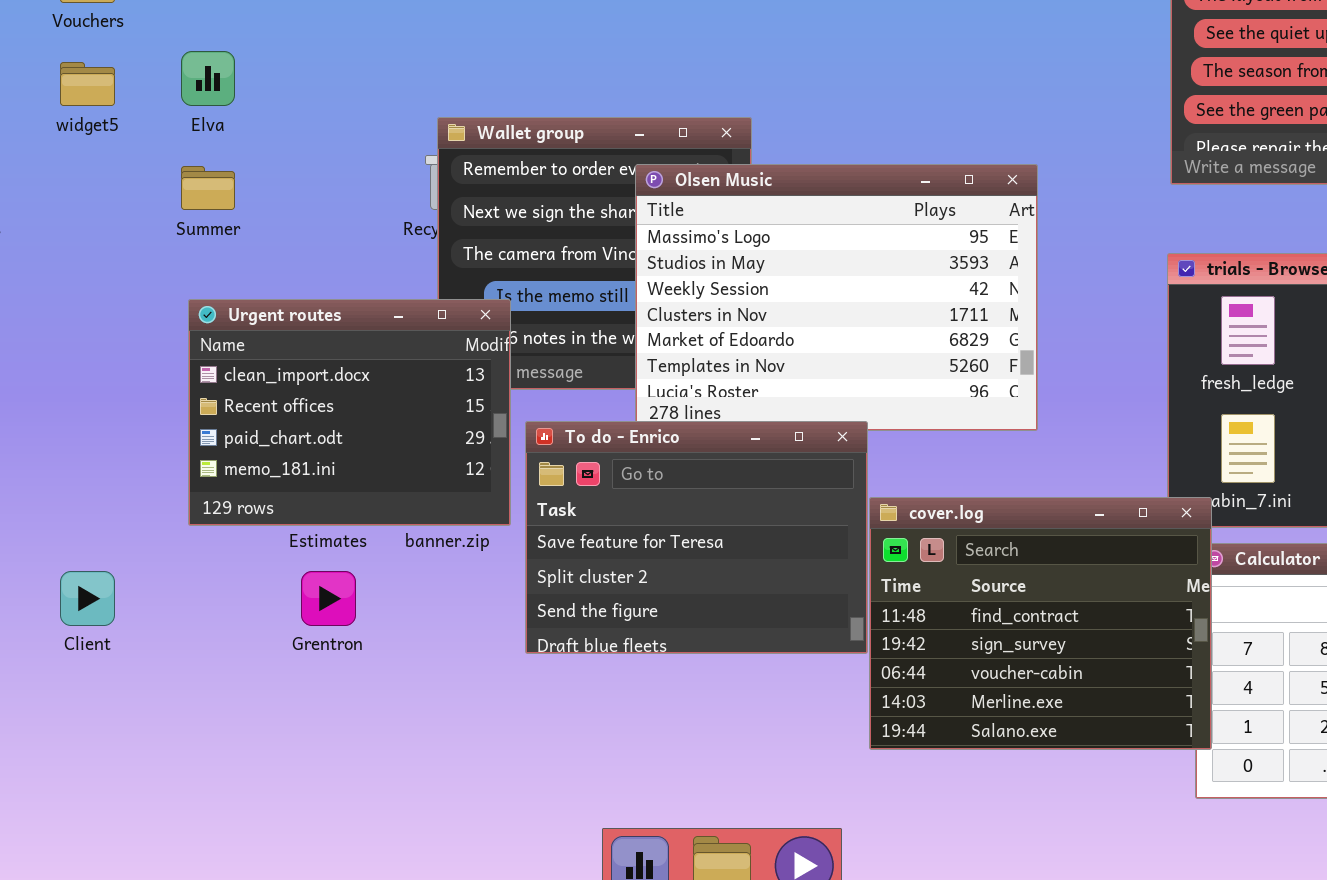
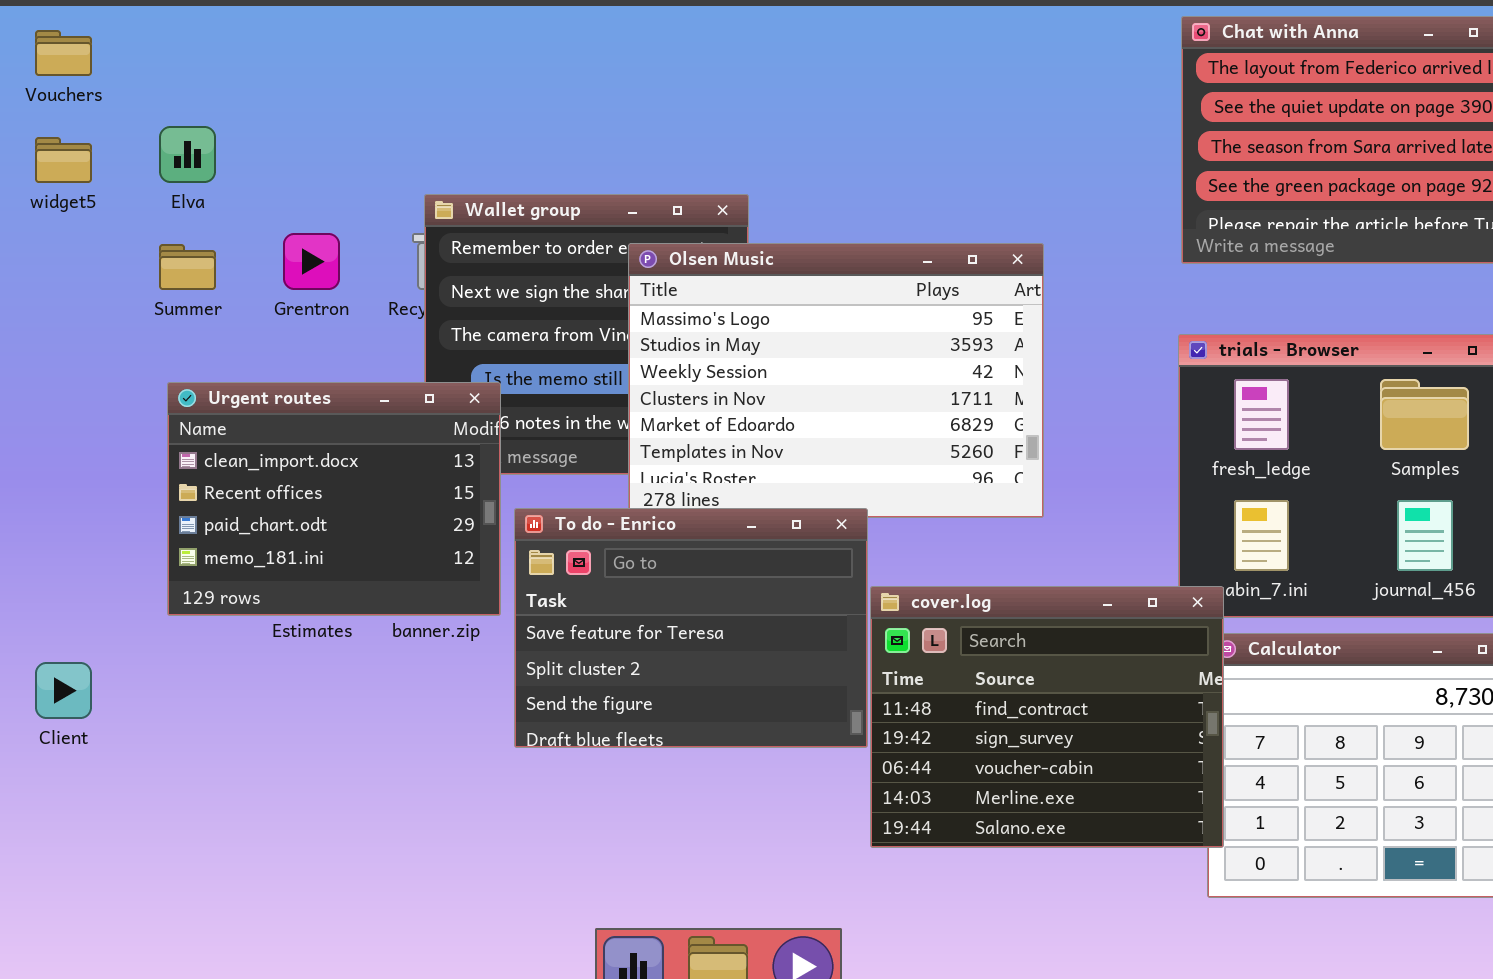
Grentron: [301,571,356,626] -> [283,233,340,290], moved

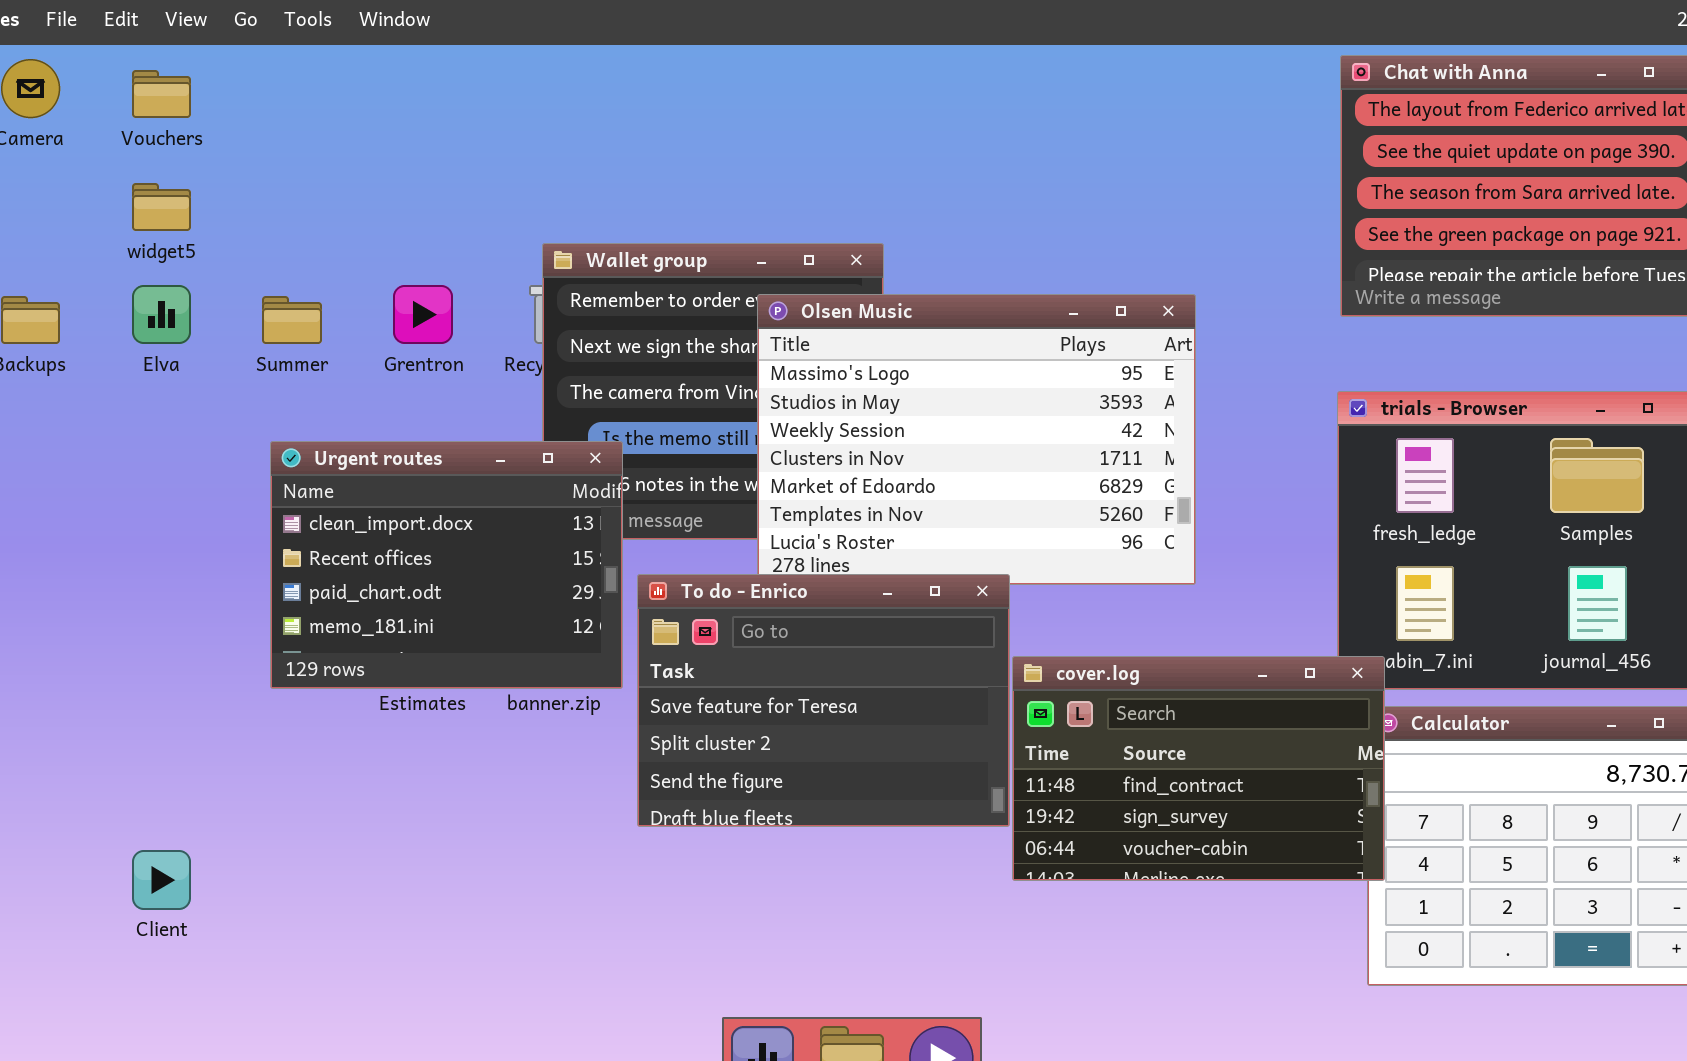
Elva: [159,126,216,183] -> [132,285,191,344], moved
cover.log: [870,586,1224,848] -> [1012,656,1385,881], resized
Client: [35,662,92,719] -> [132,850,191,910], moved

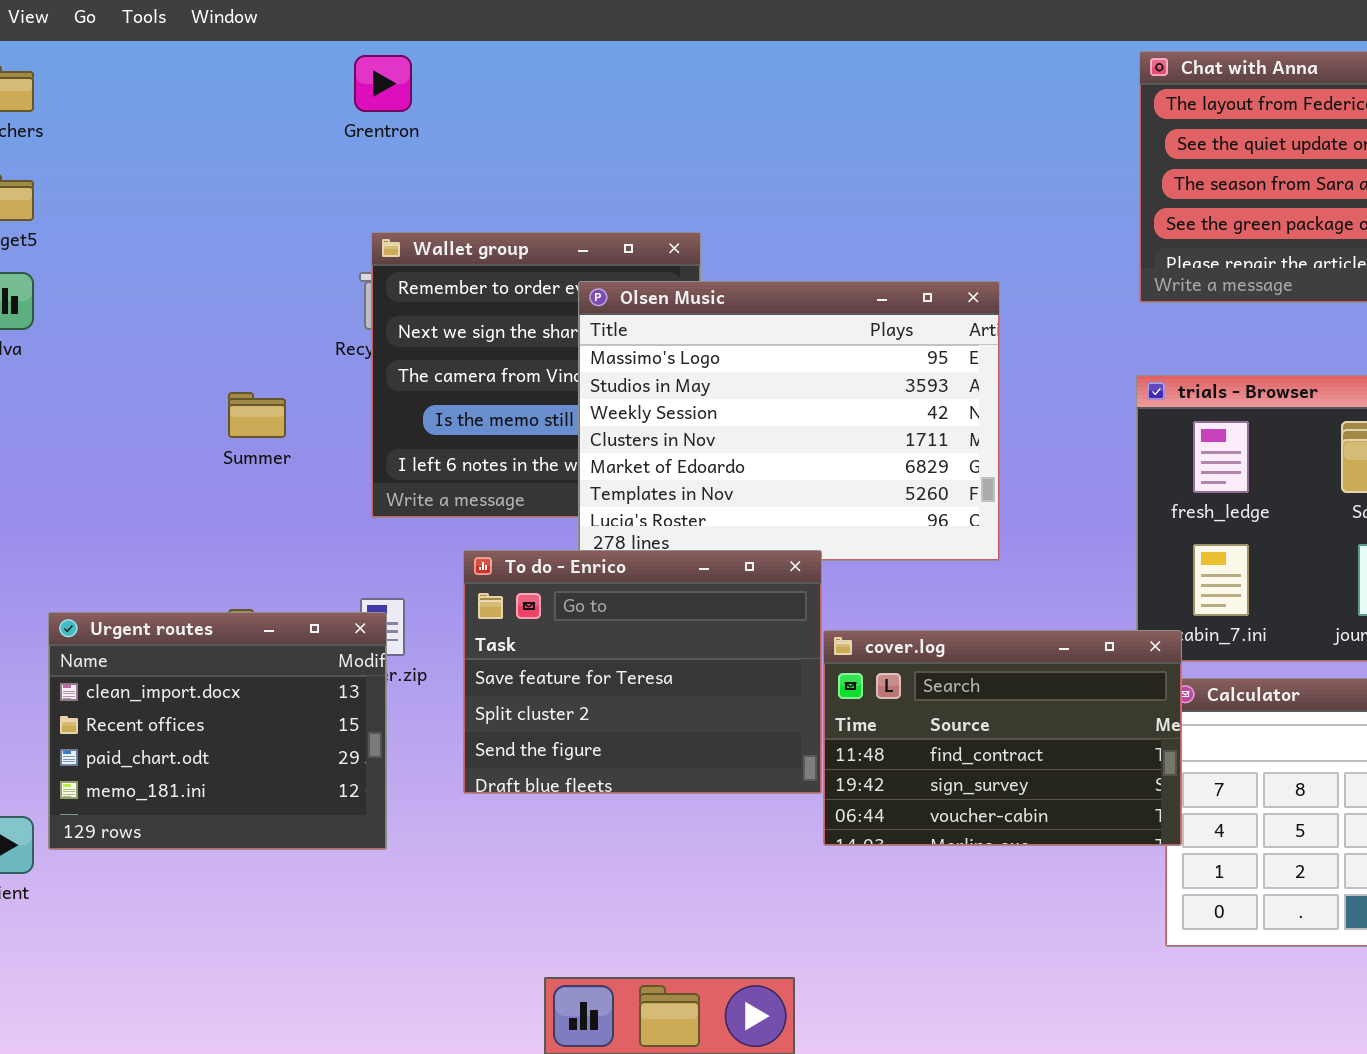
Grentron: [393,285,453,344] -> [354,55,412,112], moved
Summer: [262,296,322,344] -> [228,392,286,438], moved
Urgent routes: [270,441,623,689] -> [48,612,387,850], moved

